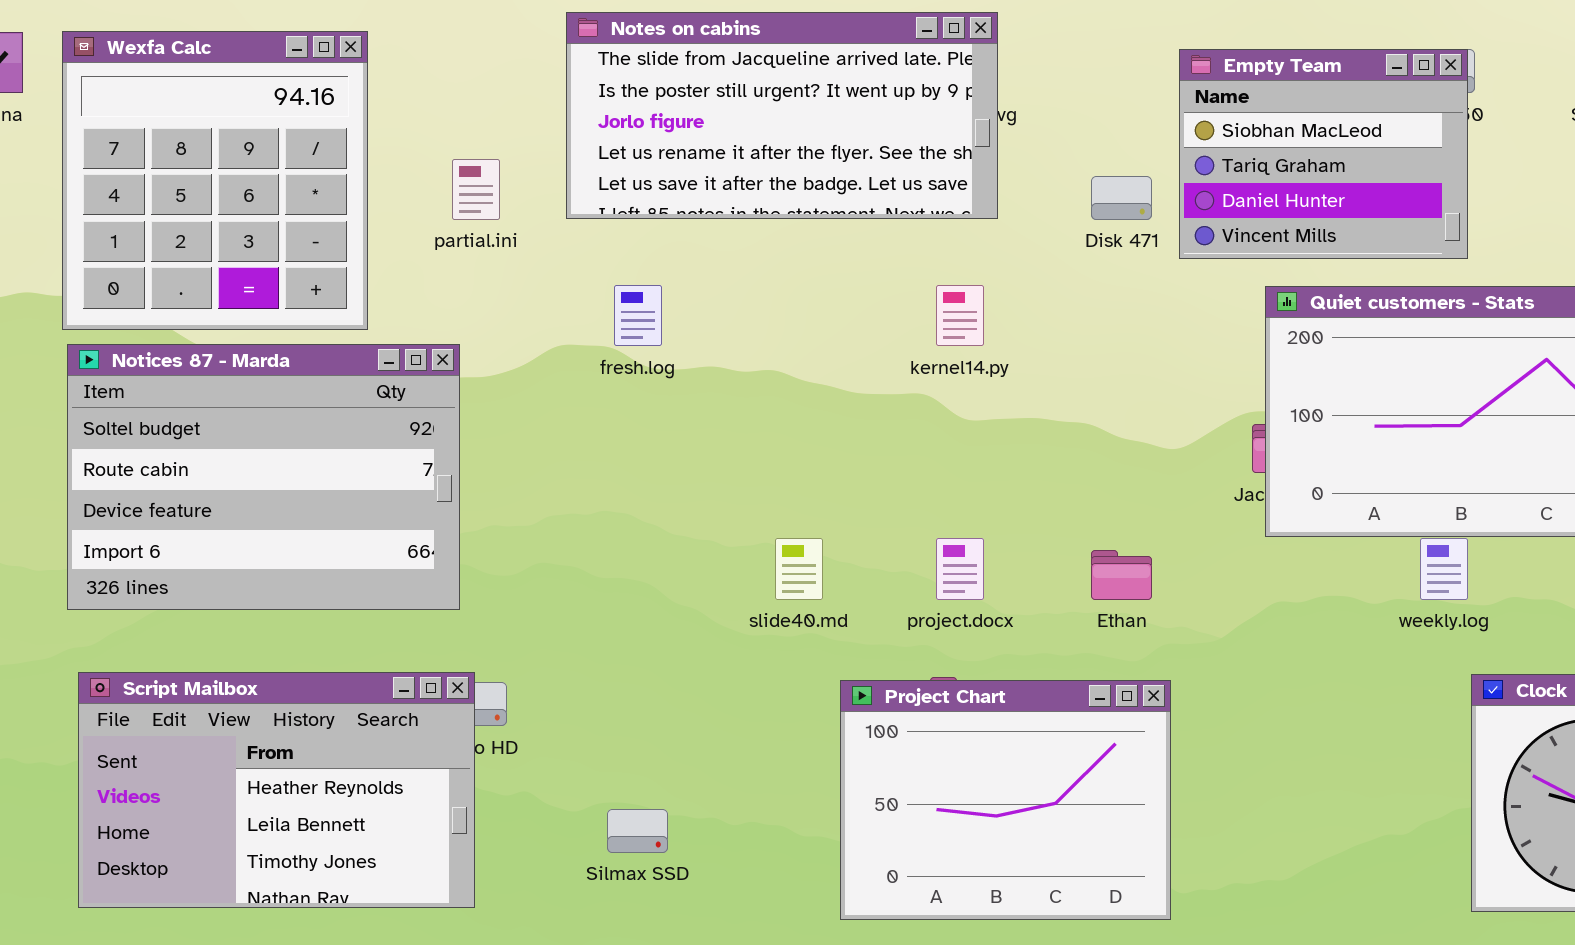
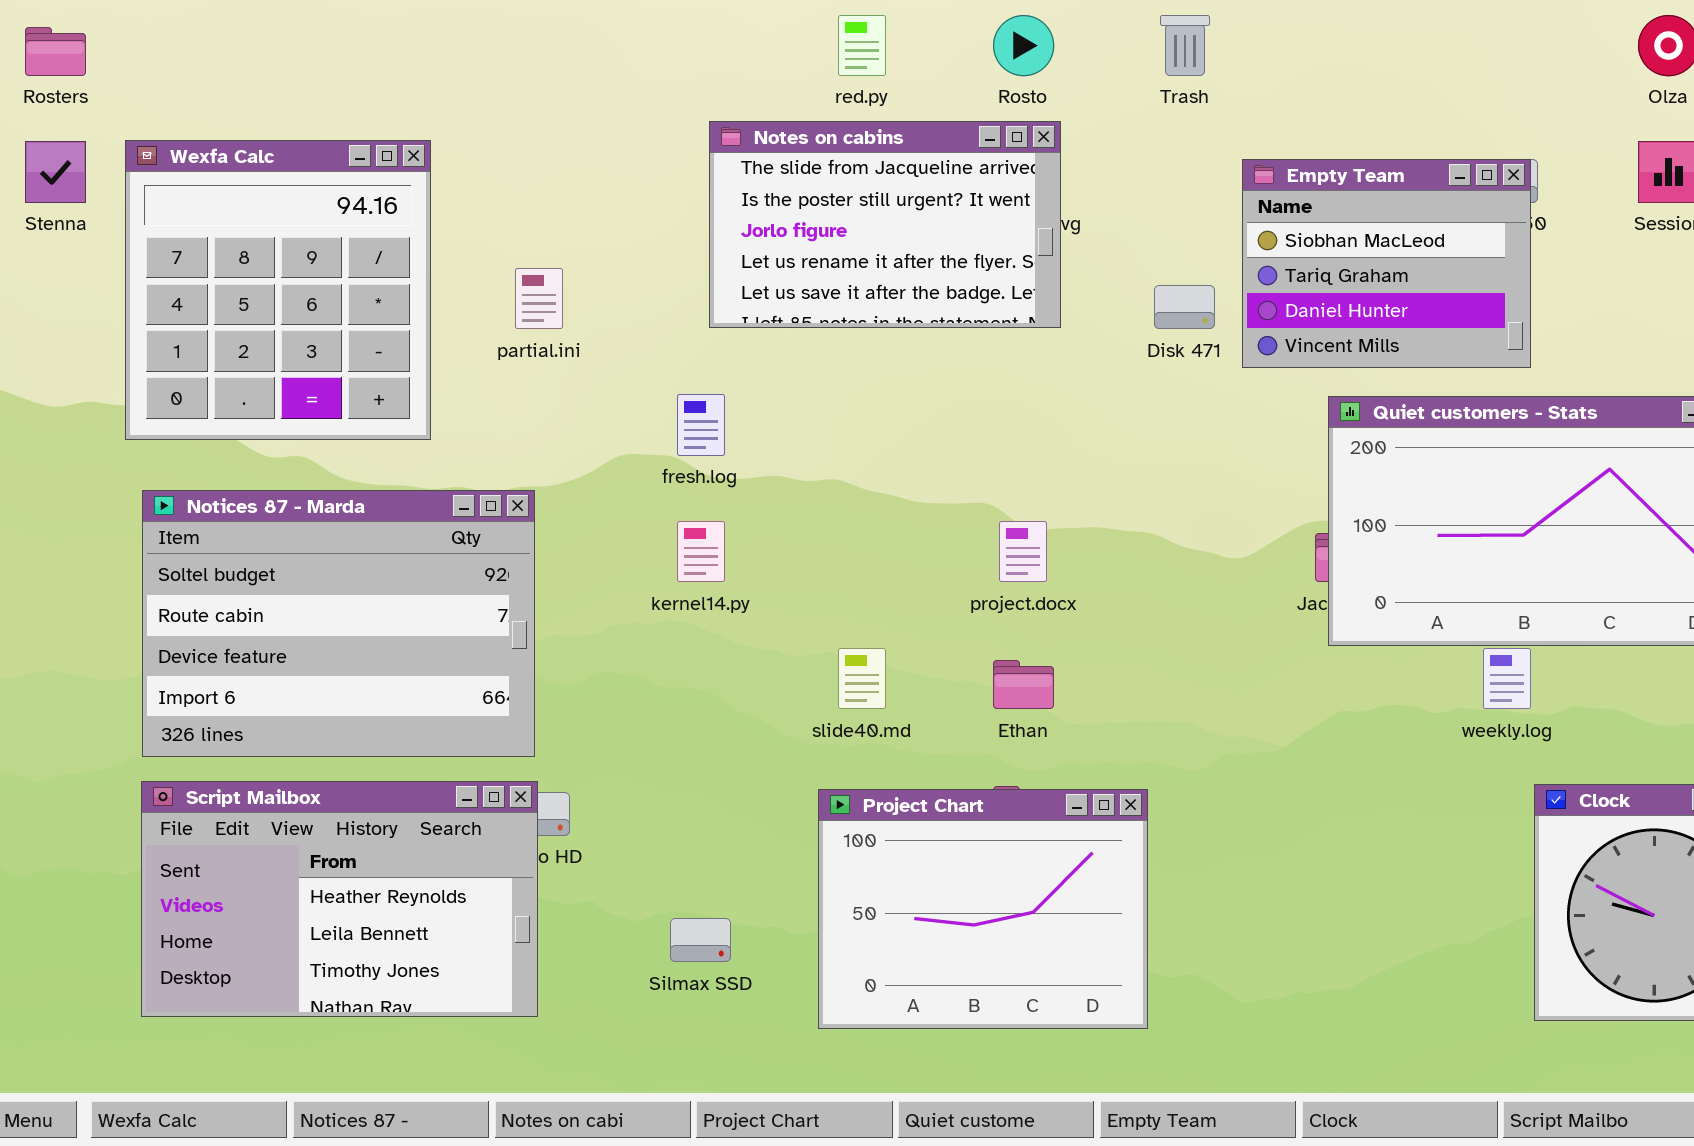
Notes on cabins: [566,12,998,219] -> [709,121,1061,328], resized
kernel14.py: [936,285,984,346] -> [677,521,725,582], moved
Notices 87 - Marda: [67,344,460,610] -> [142,490,535,757], moved
project.docx: [936,538,984,600] -> [999,521,1047,582], moved
Ethan: [1091,550,1152,600] -> [993,660,1054,709], moved
Project Chart: [840,680,1171,920] -> [818,789,1148,1029], moved

